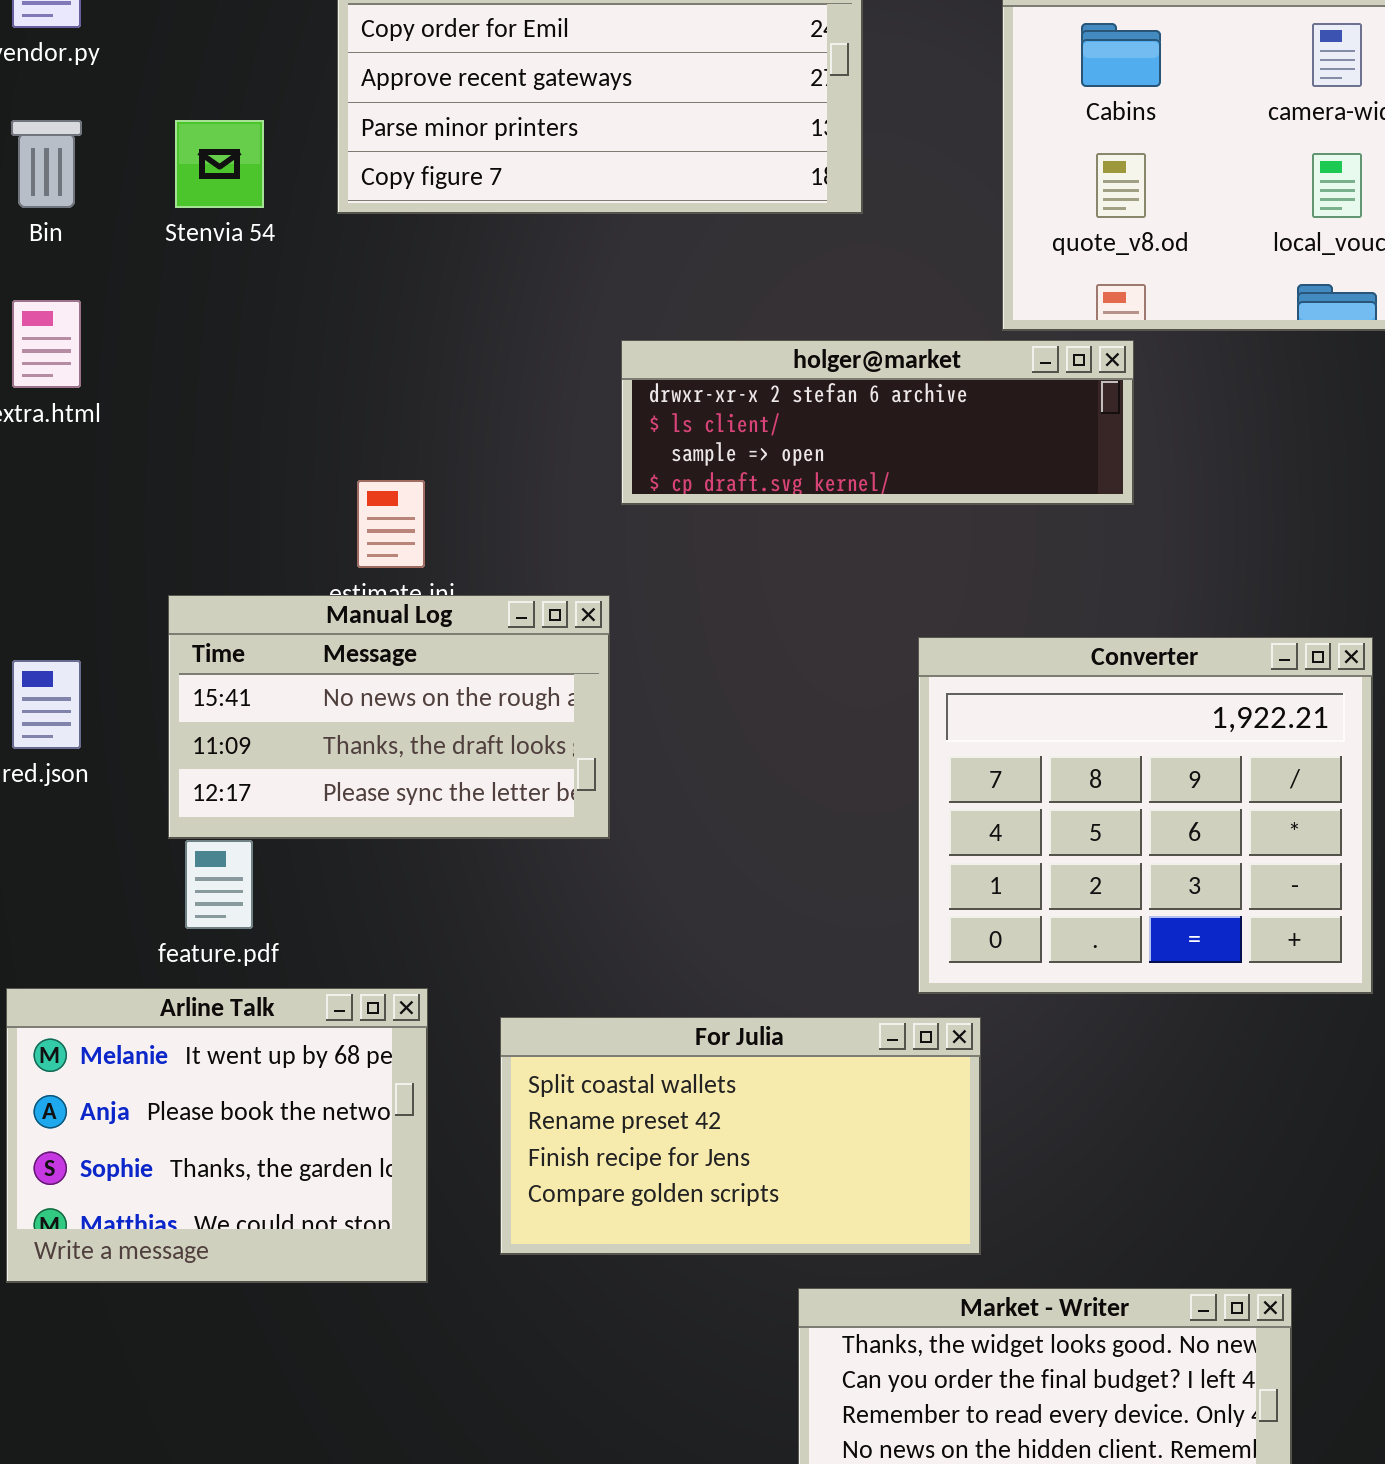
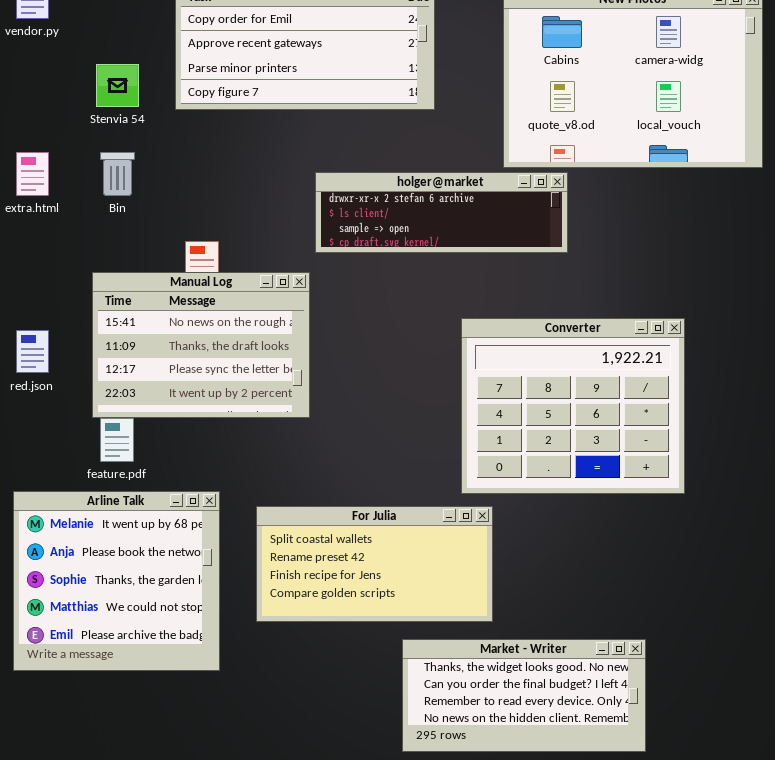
Bin: [11,120,82,208] -> [100,152,135,196], moved
Manual Log: [168,595,610,839] -> [92,272,310,418], resized
Arline Talk: [6,988,428,1283] -> [13,491,220,671], resized

